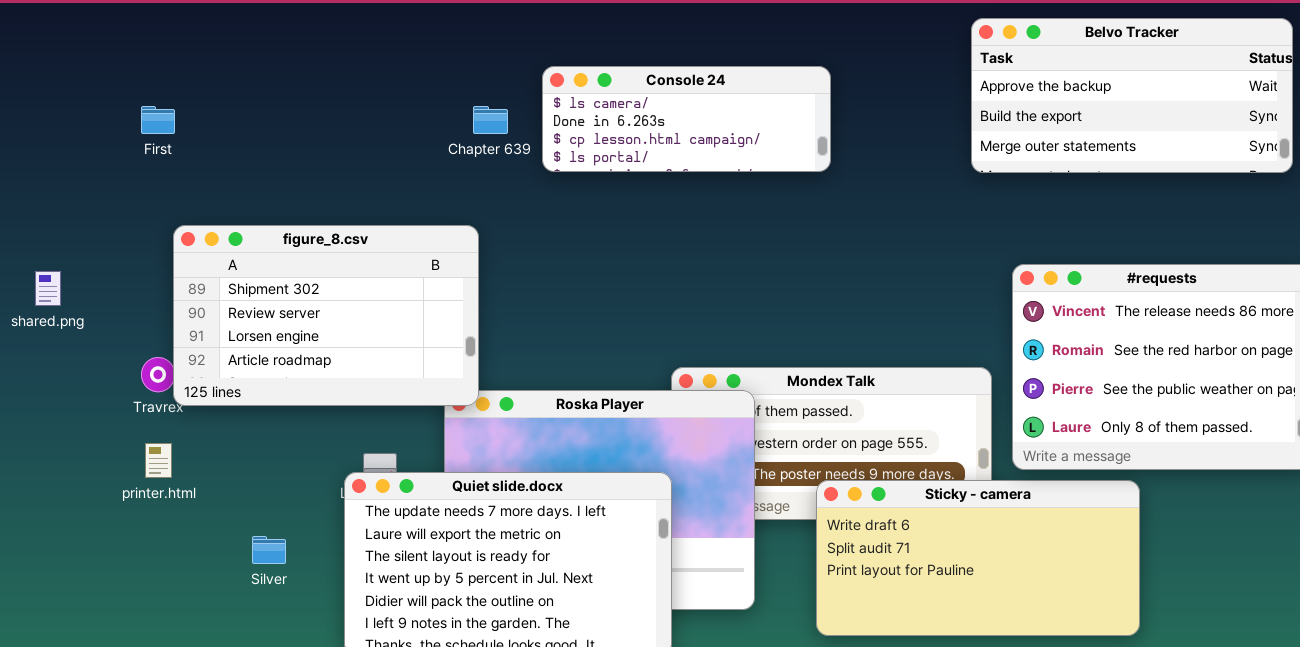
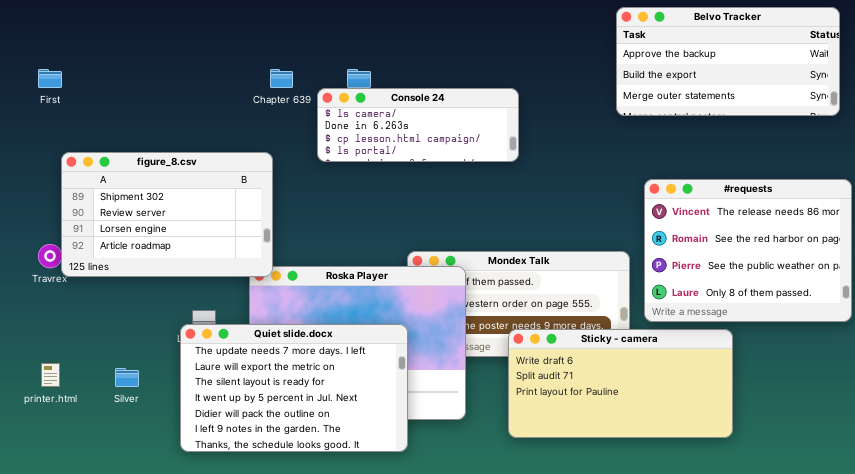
Console 24: [542,66,831,172] -> [317,88,519,162], moved
printer.html: [145,443,172,478] -> [41,363,60,387], moved

